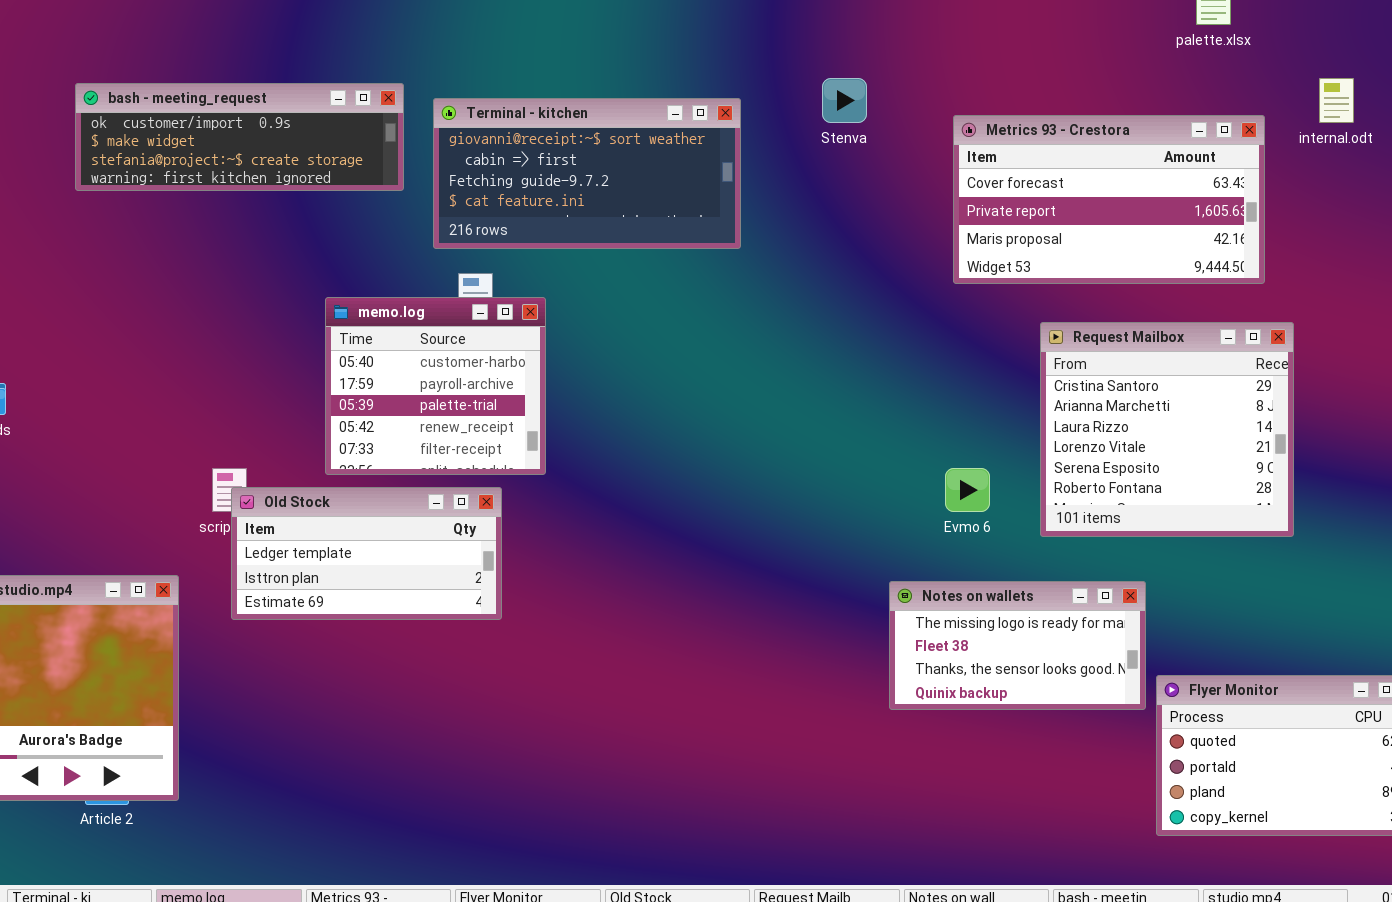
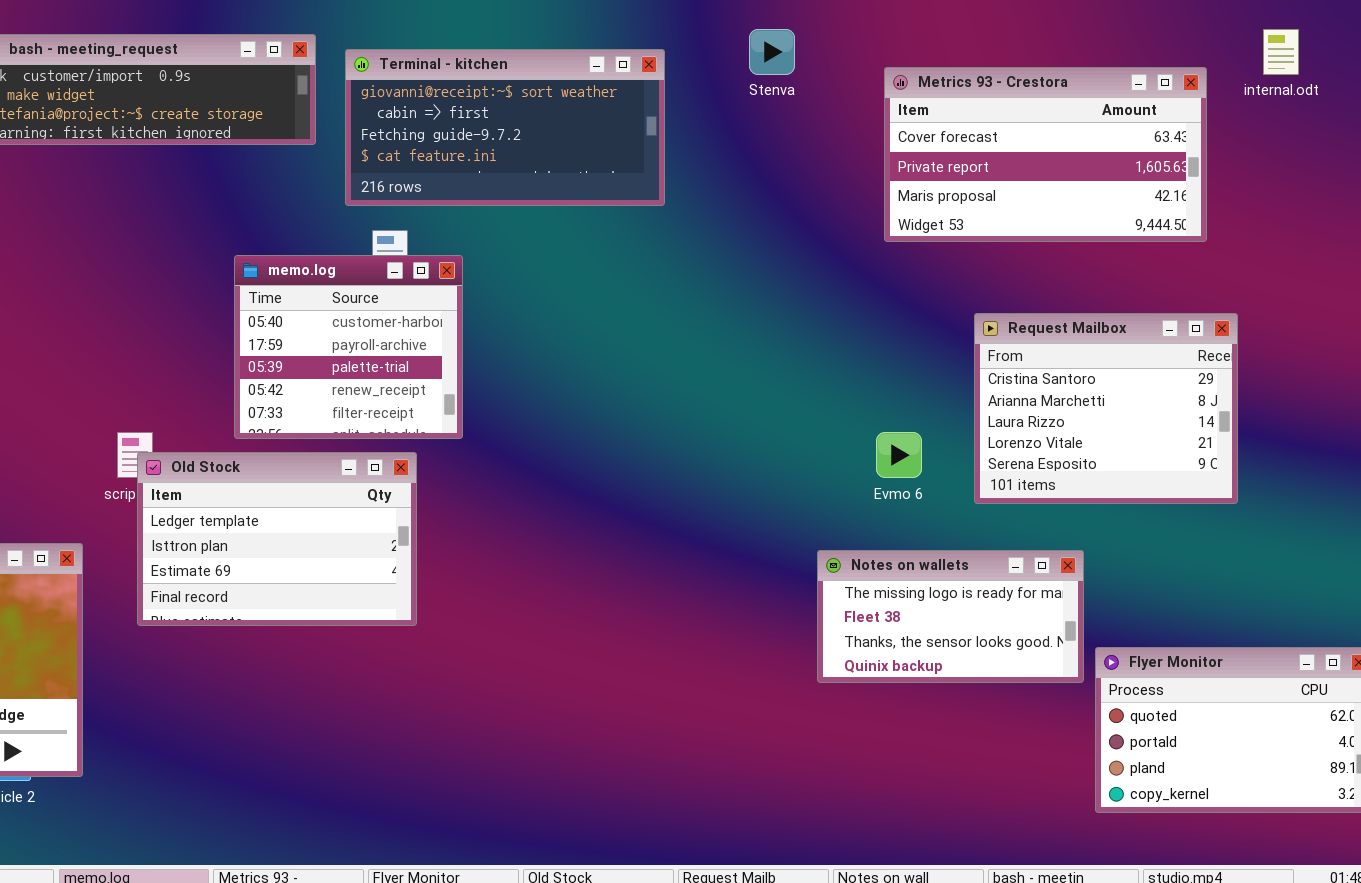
Request Mailbox: [1040,322,1294,537] -> [974,313,1238,504], resized
Old Stock: [231,487,502,620] -> [137,452,417,626], resized

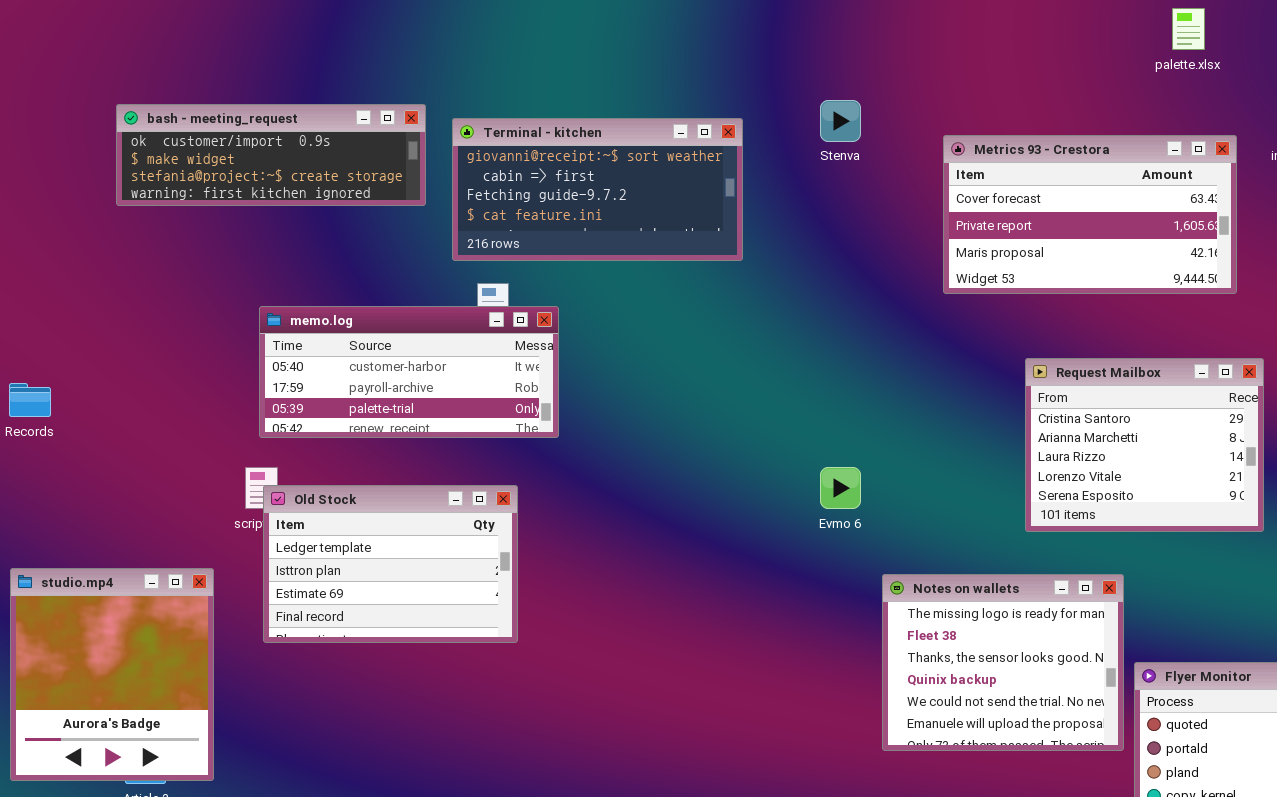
memo.log: [234,255,463,439] -> [259,306,559,438], resized
Evmo 6: [876,432,922,478] -> [820,467,861,509], moved
Notes on wallets: [817,550,1084,683] -> [882,574,1124,751], resized

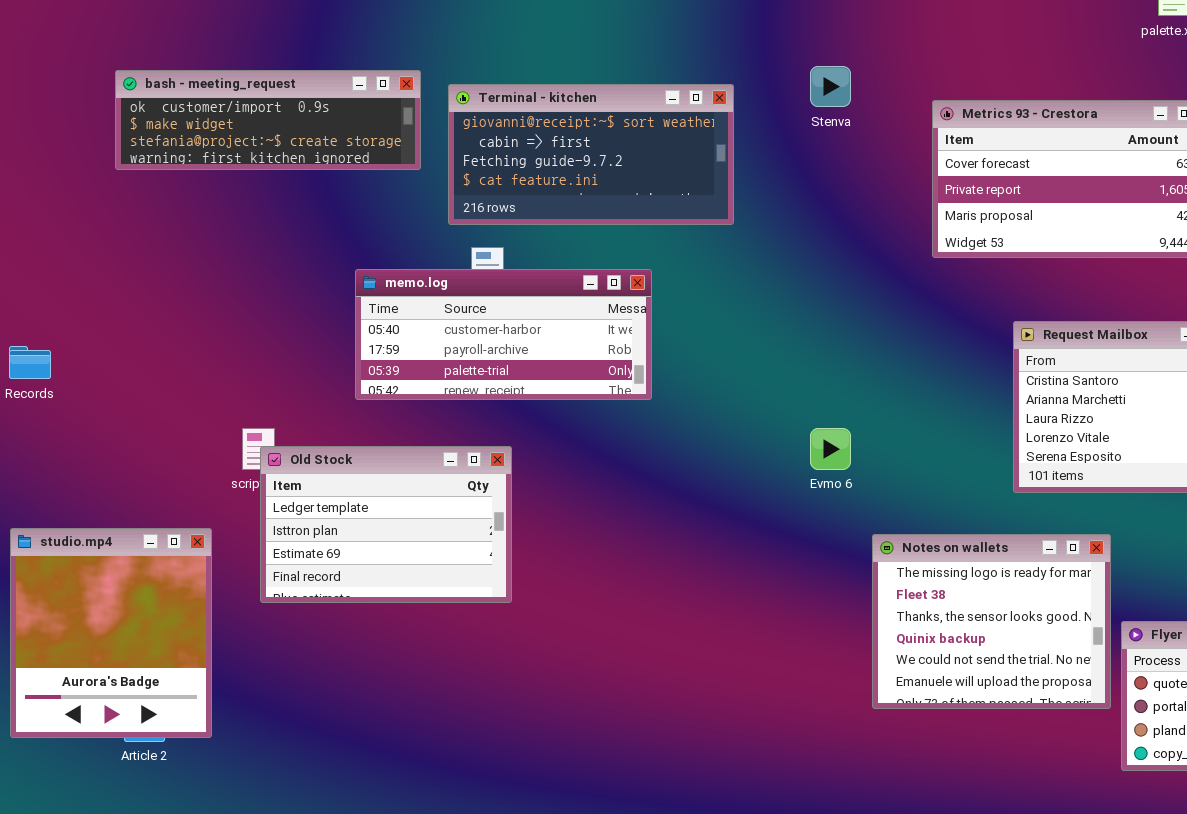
memo.log: [259,306,559,438] -> [355,269,652,400], moved

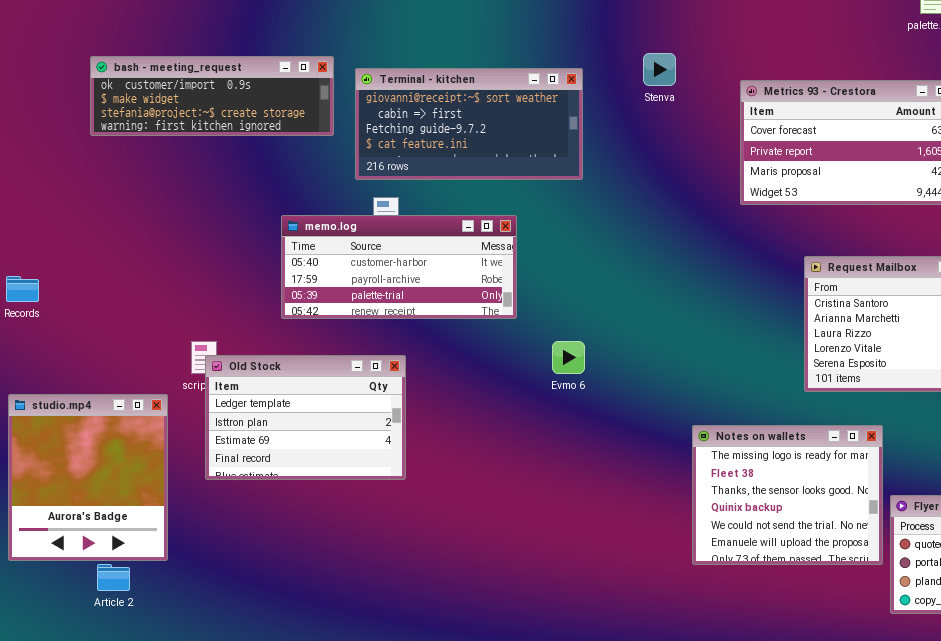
Evmo 6: [810,428,851,470] -> [552,341,585,374], moved
studio.mp4: [10,528,212,738] -> [8,394,168,561], moved

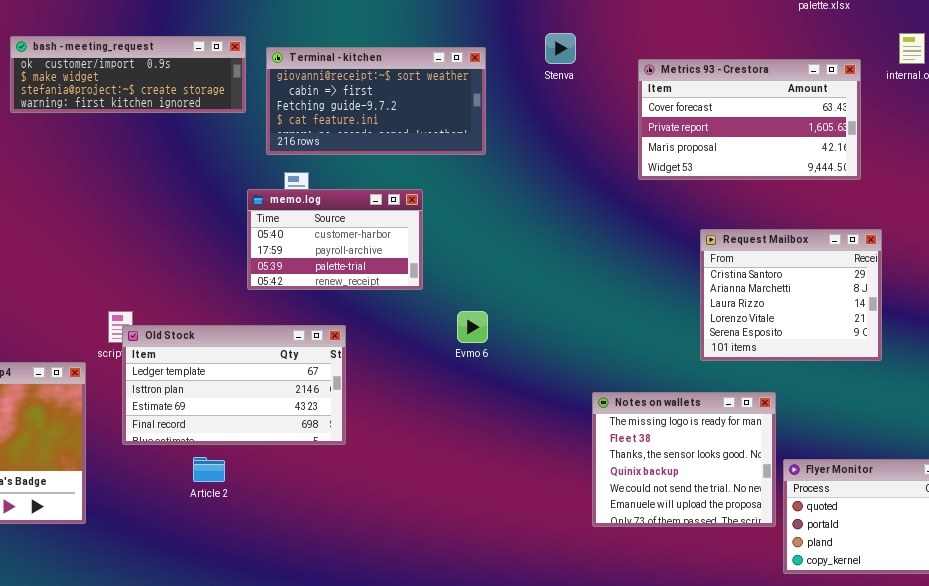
memo.log: [281,215,517,319] -> [247,189,423,290], resized
Old Stock: [205,355,406,480] -> [122,325,346,445], resized
Article 2: [97,564,130,591] -> [193,457,225,482], moved

